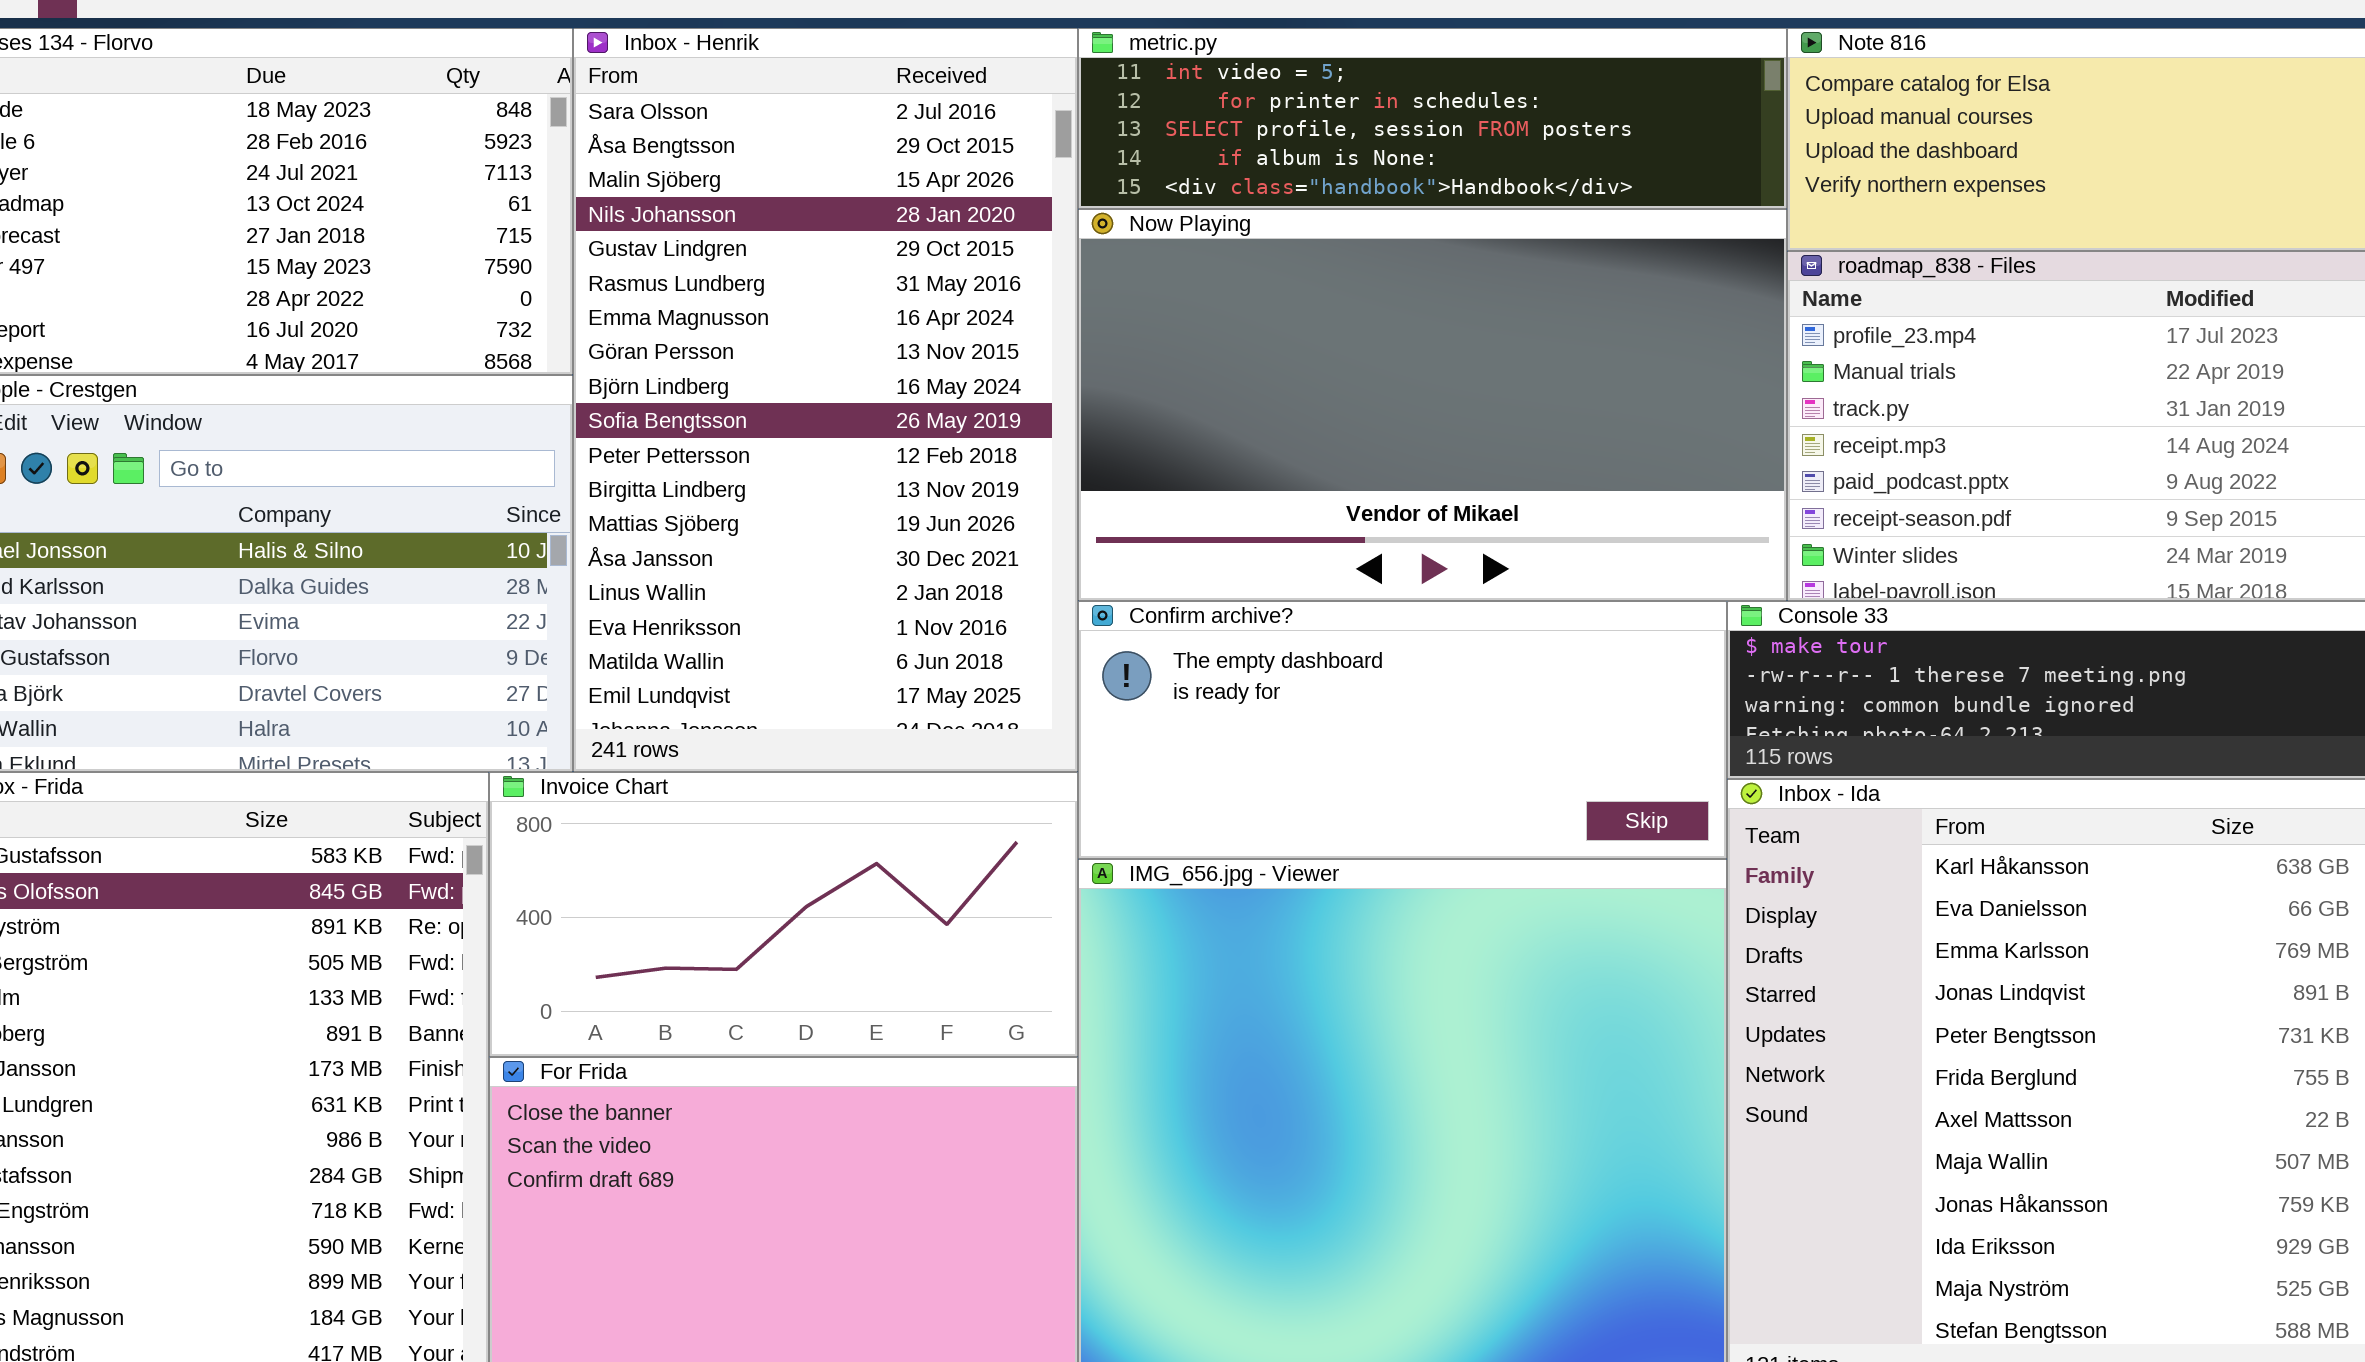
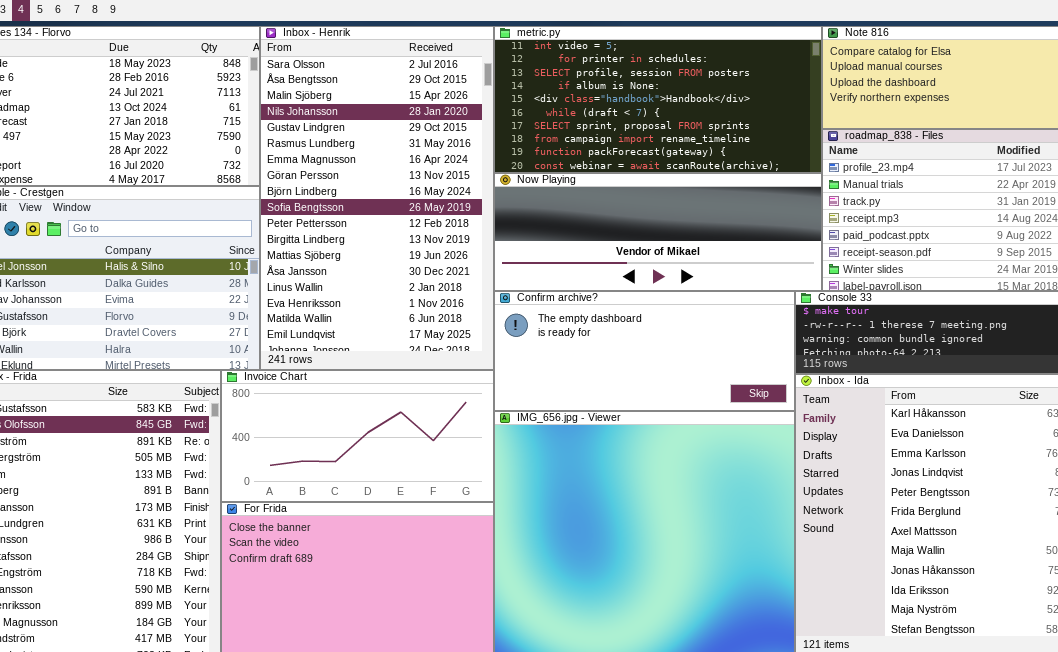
metric.py: [1078,28,1787,209] -> [494,26,822,173], resized
Now Playing: [1078,209,1787,601] -> [494,173,822,291], resized

